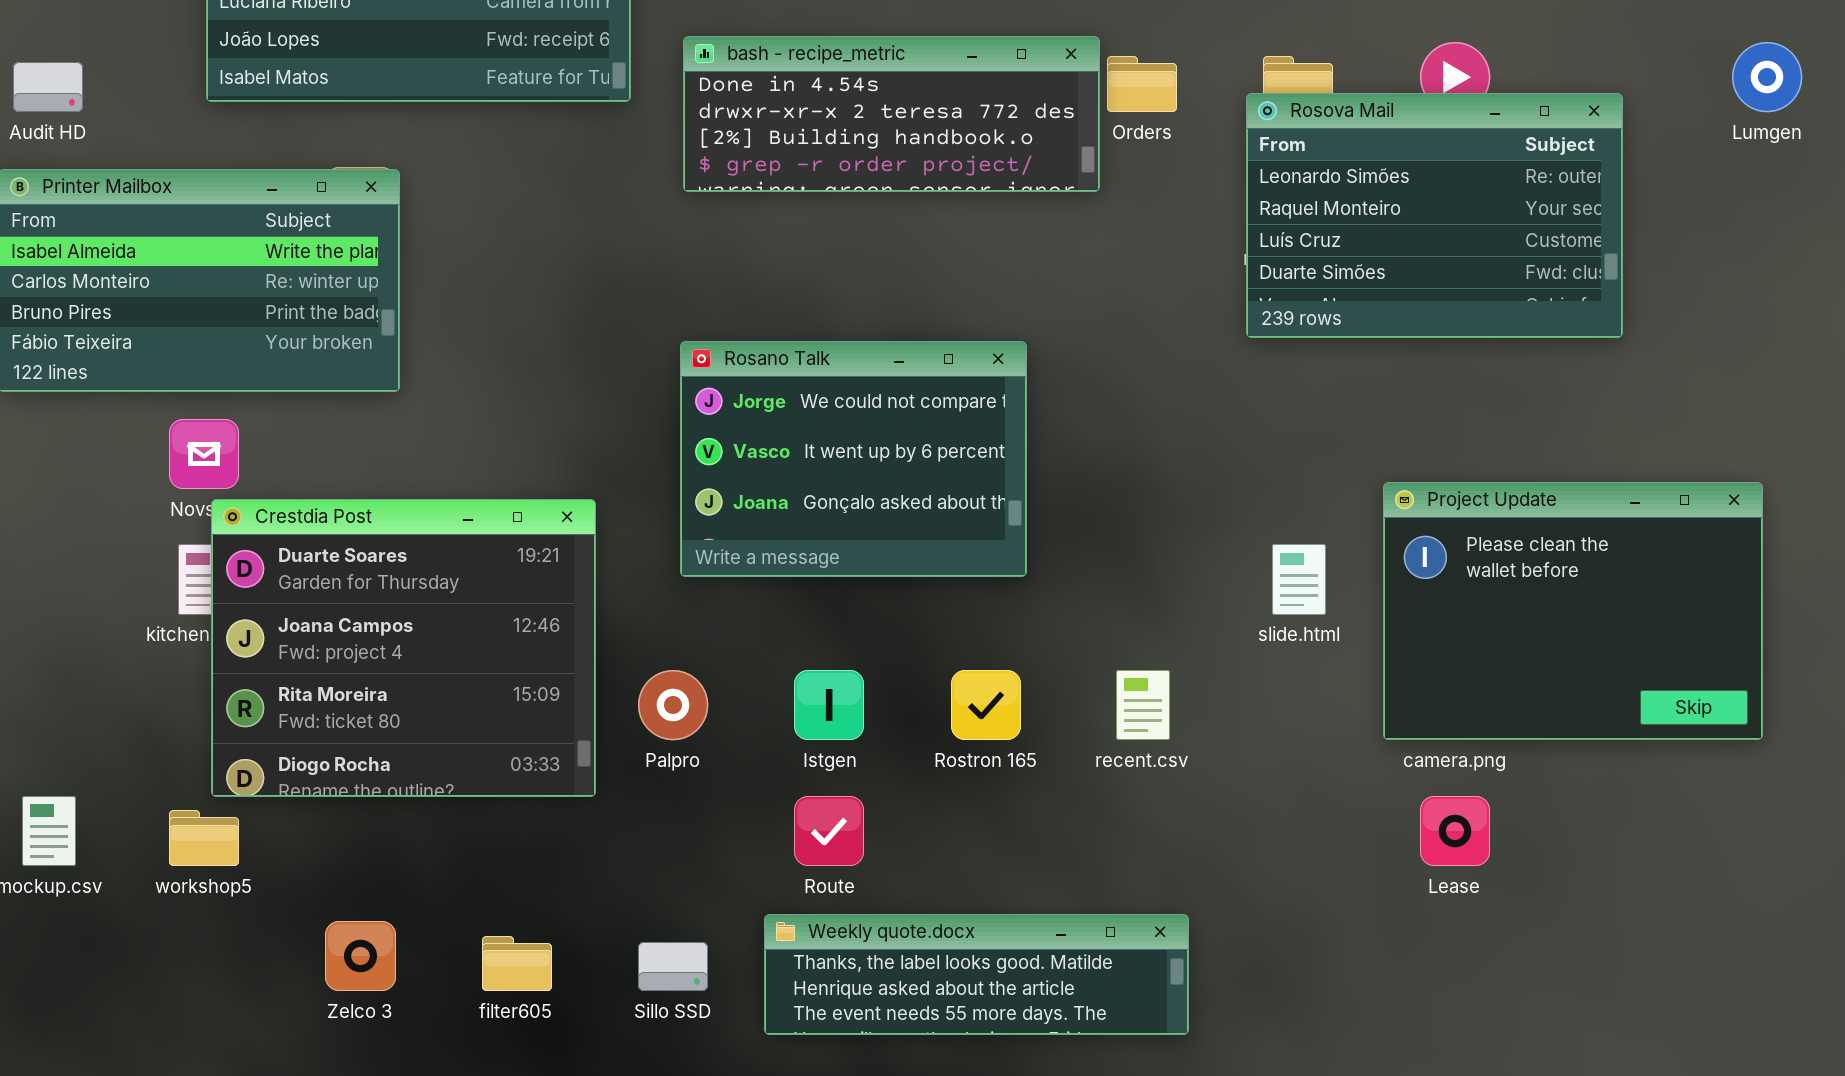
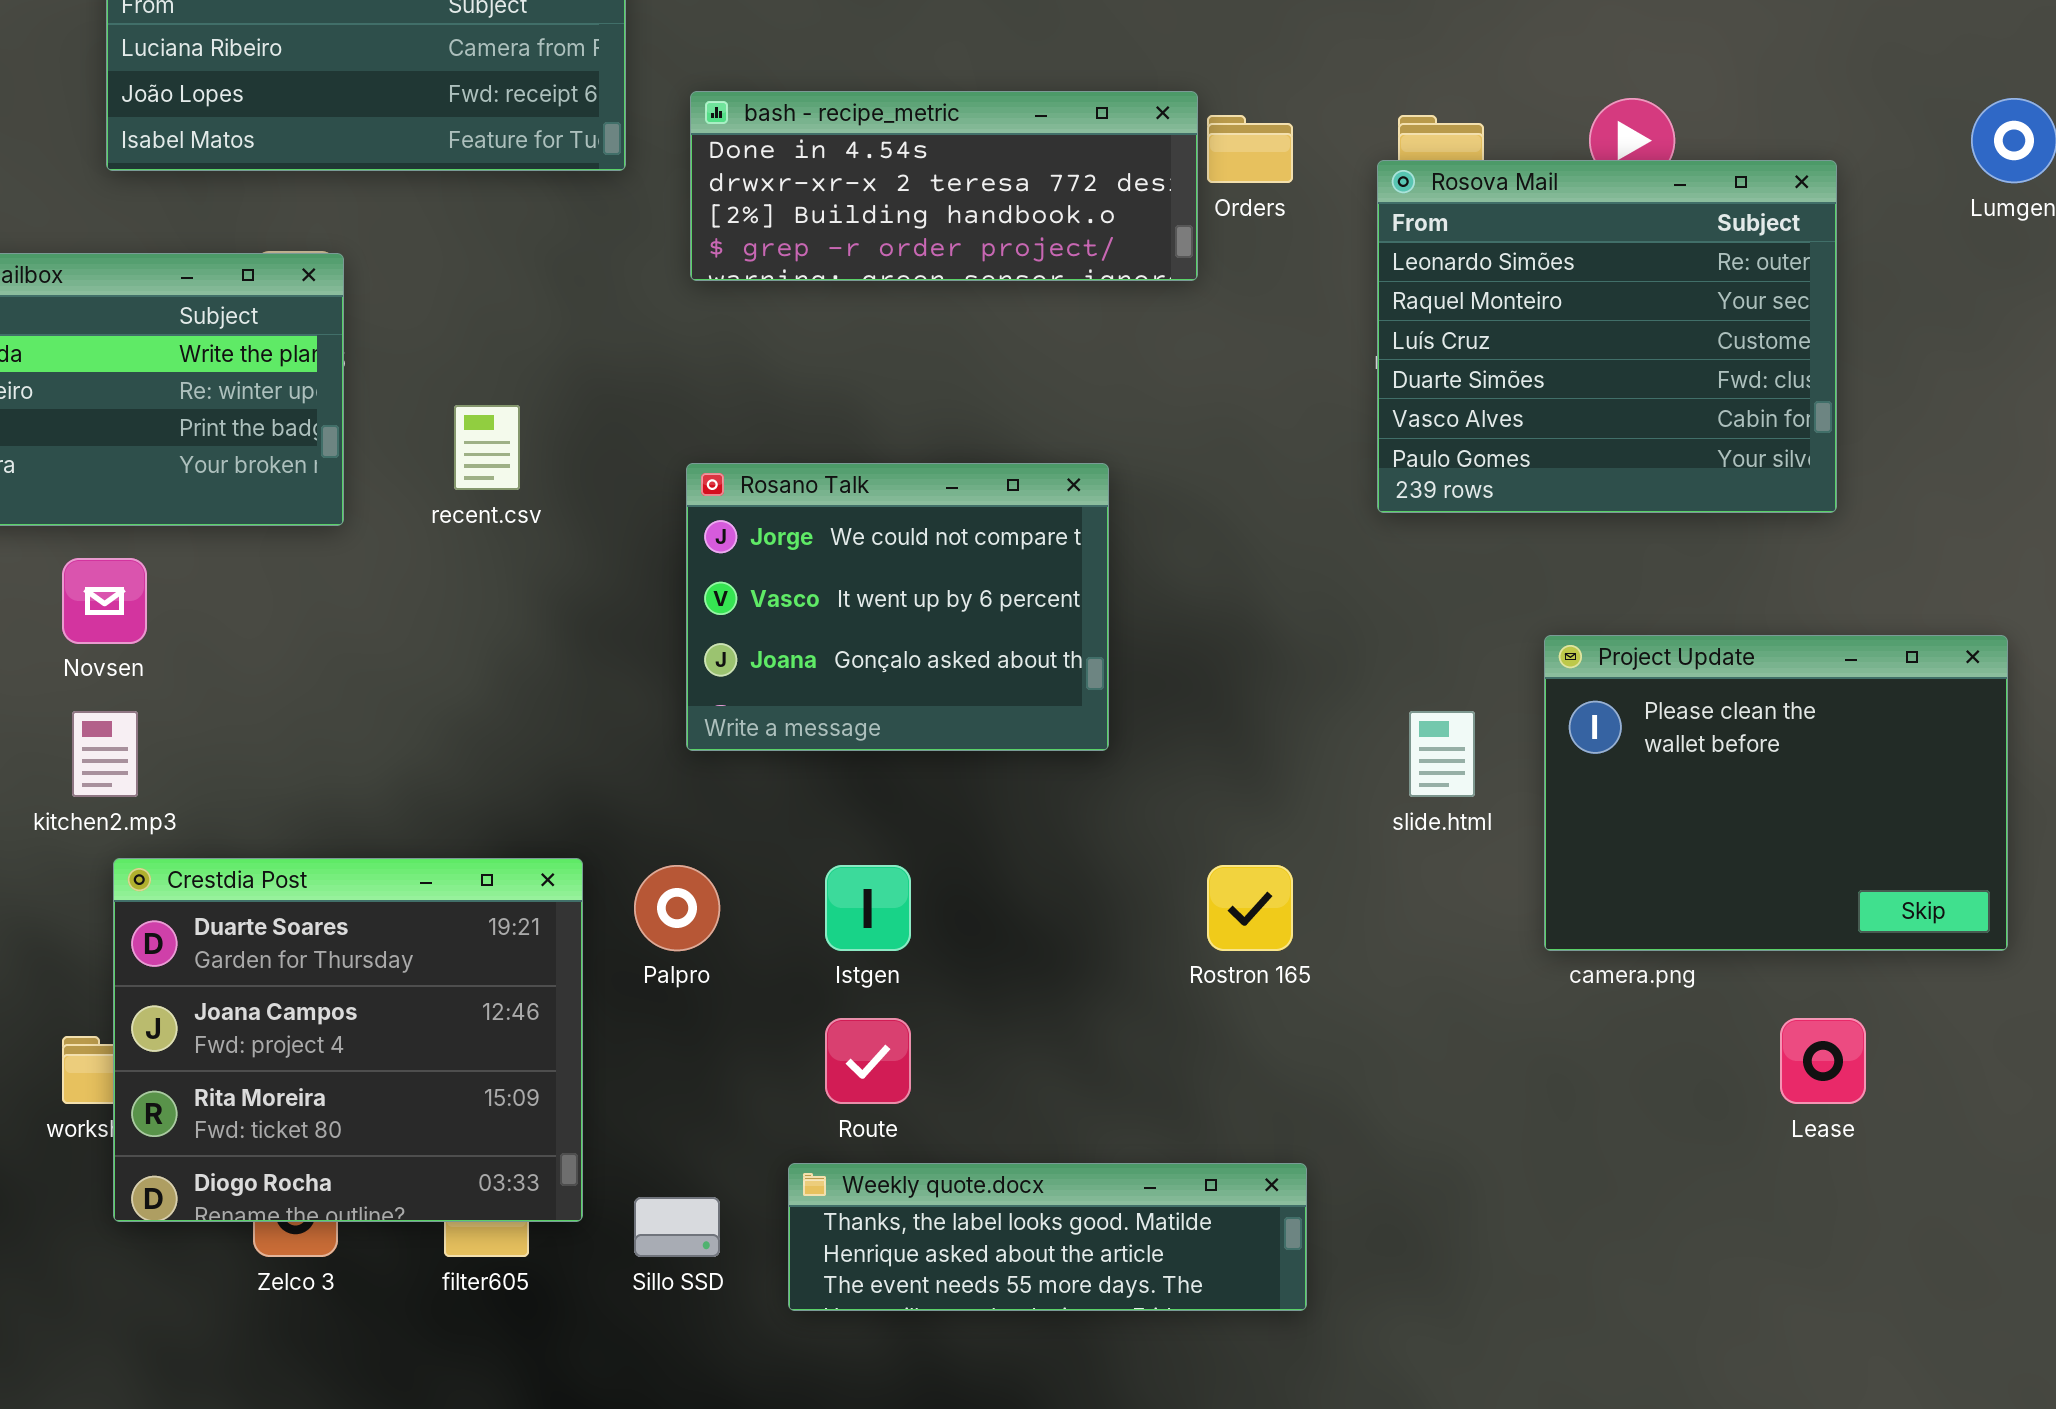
Rosova Mail: [1246,93,1623,338] -> [1377,160,1837,513], resized
Crestdia Post: [211,499,596,797] -> [113,858,583,1222], moved
Rostron 165: [951,670,1021,740] -> [1207,865,1293,951], moved
recent.csv: [1116,670,1170,740] -> [454,405,520,490], moved
Lease: [1420,796,1490,866] -> [1780,1018,1866,1104], moved

